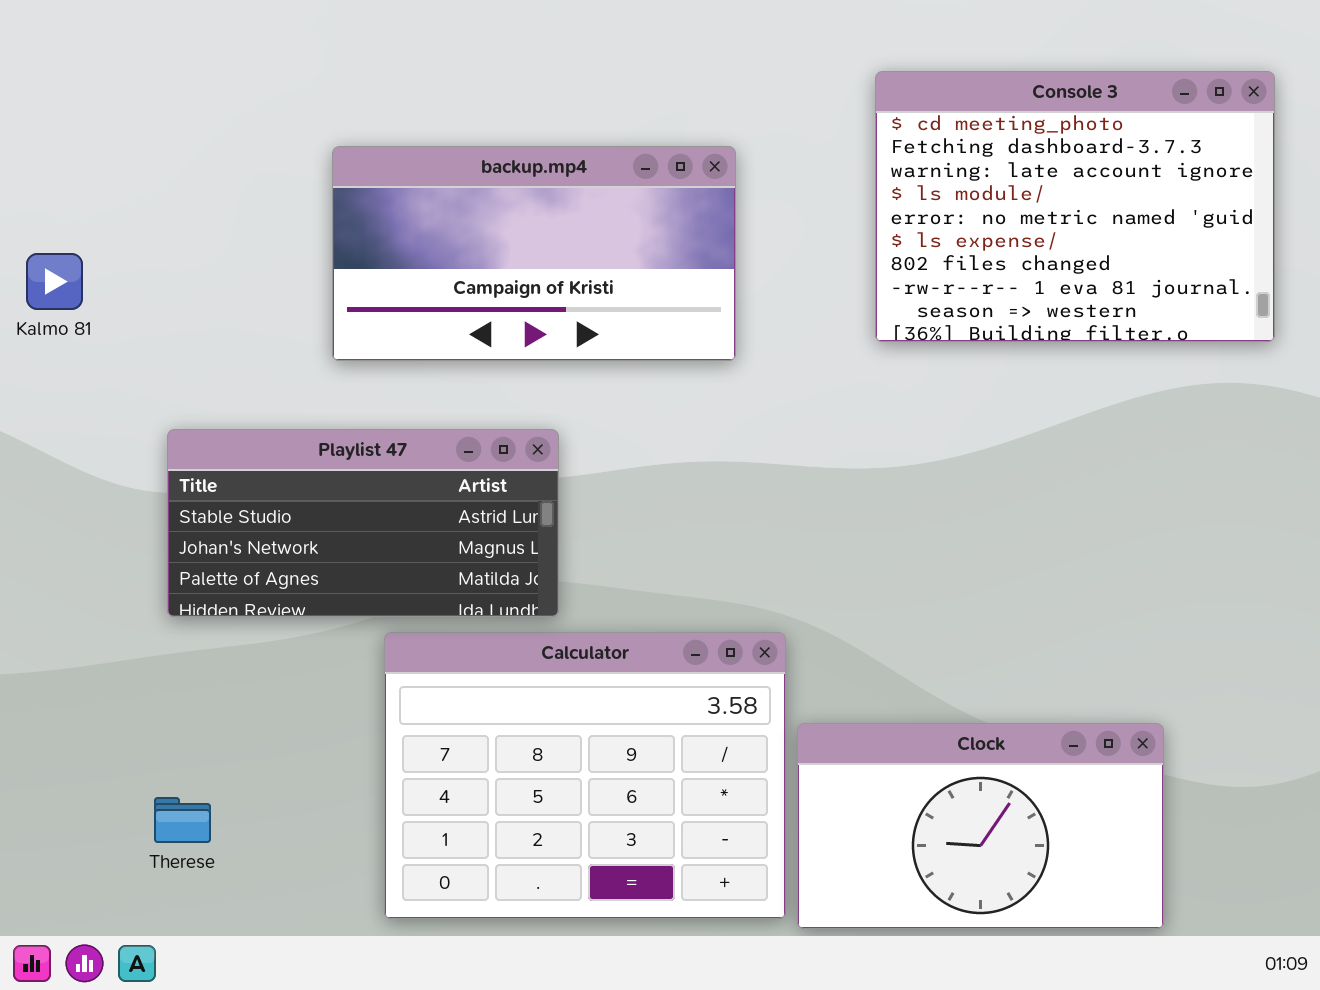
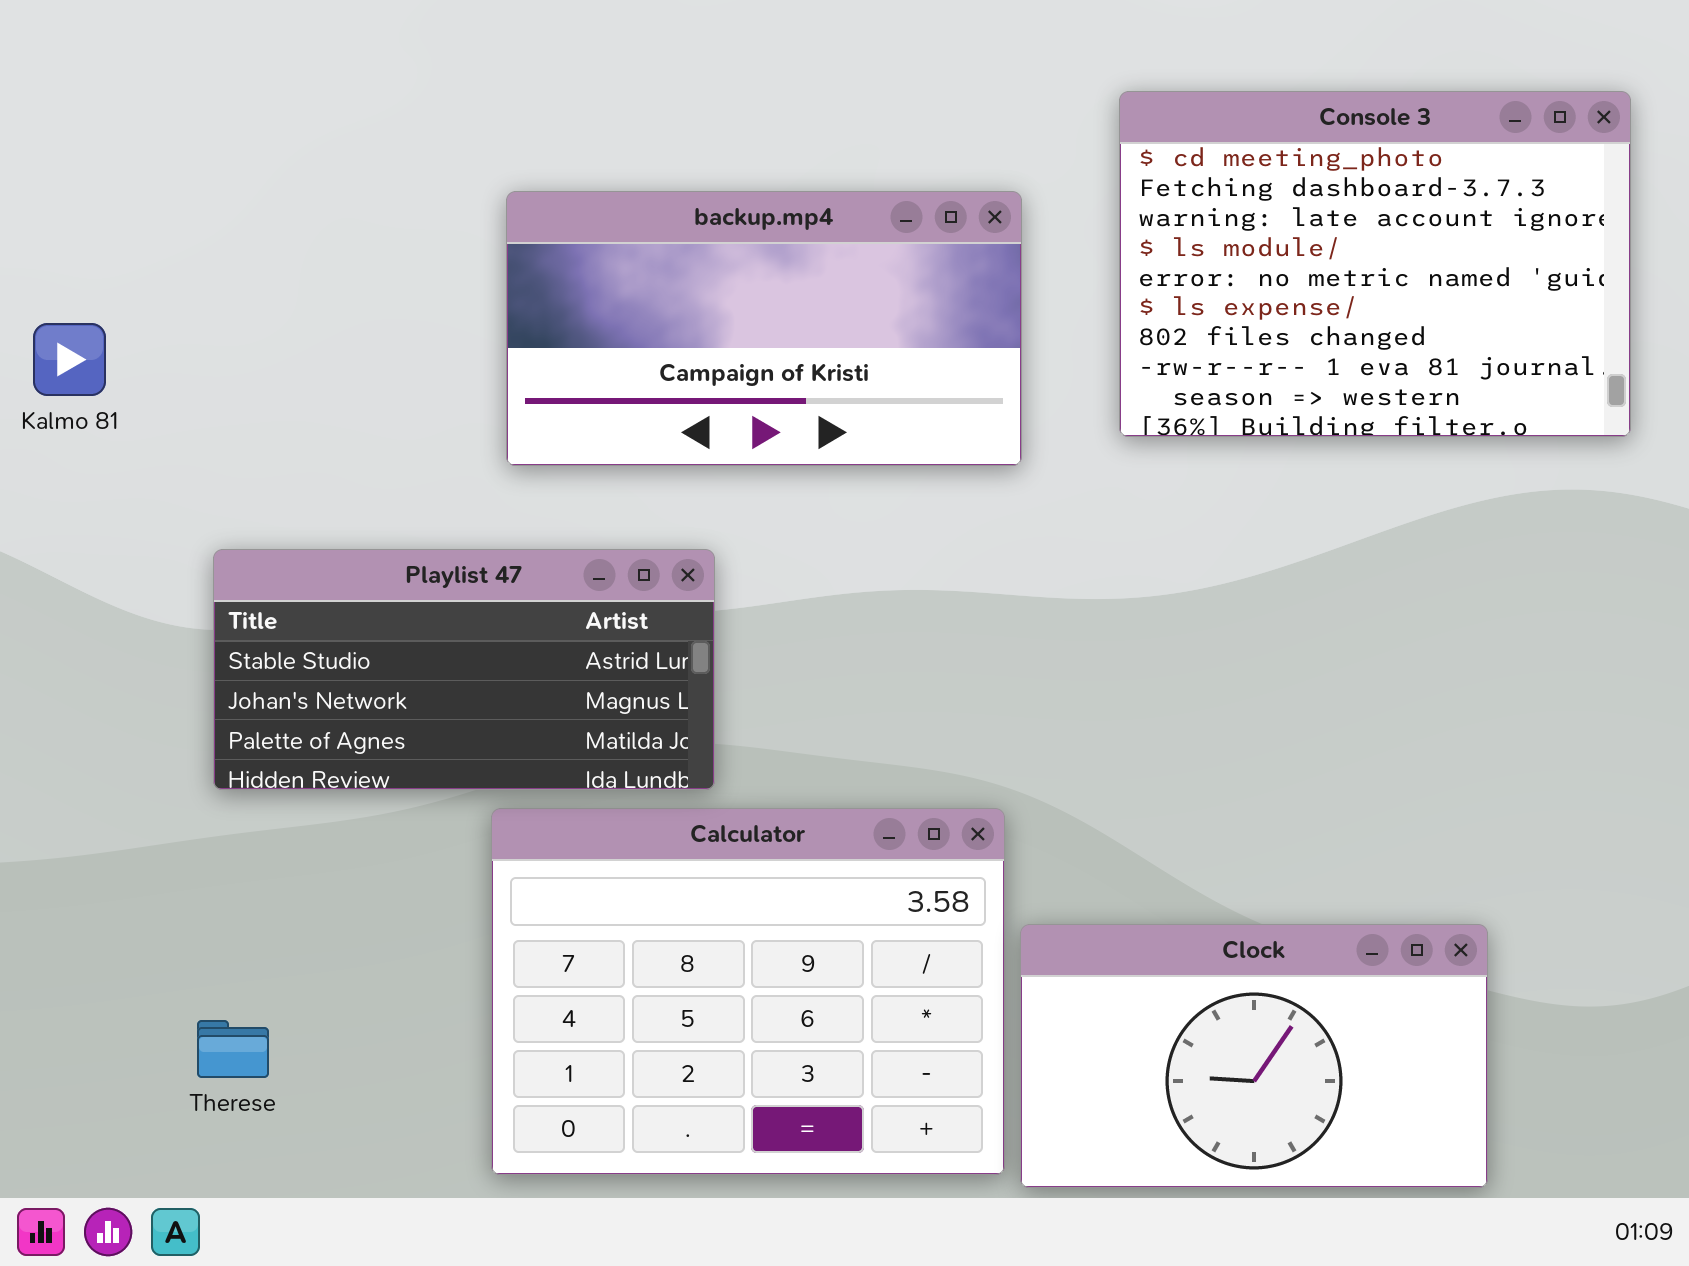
backup.mp4: [332,146,736,361] -> [506,191,1022,466], moved

